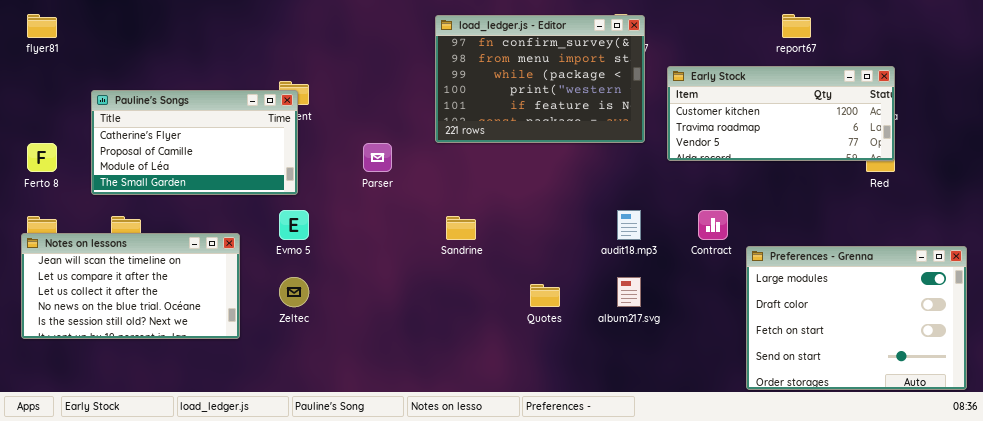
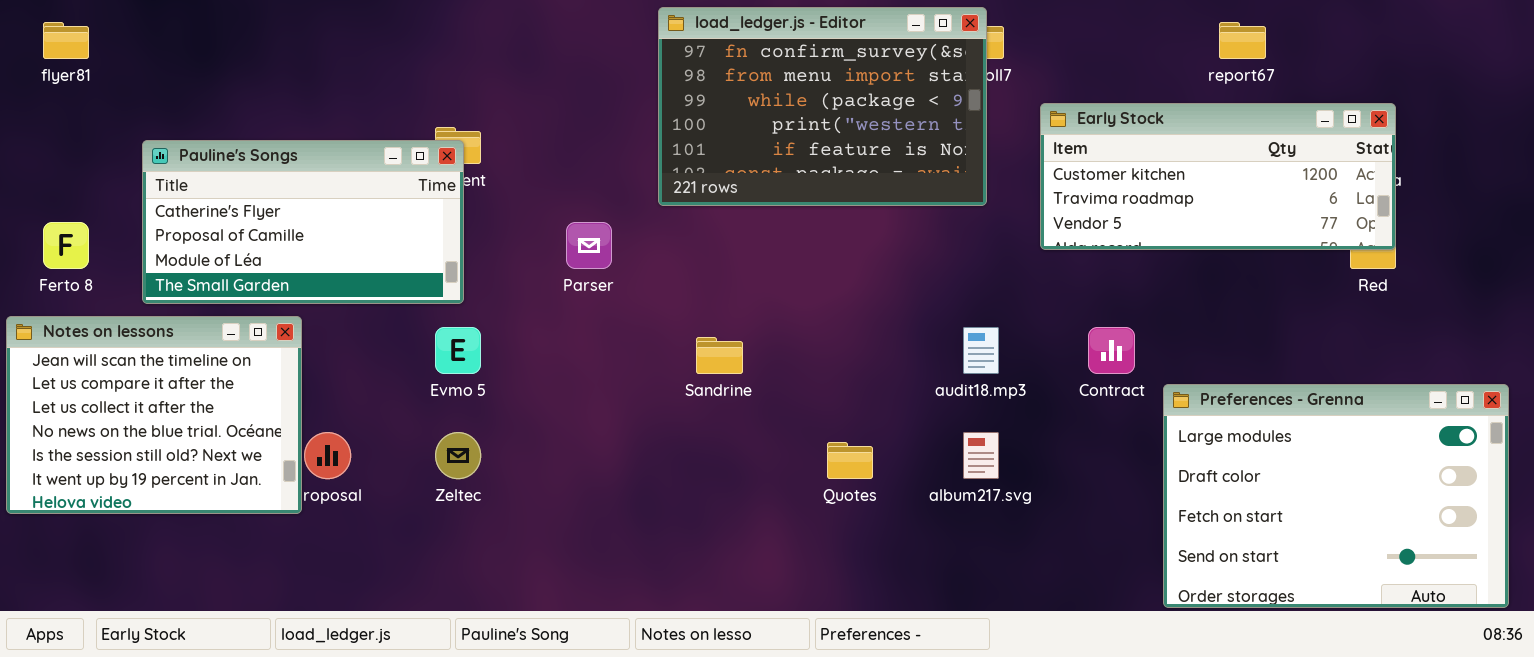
load_ledger.js - Editor: [435,15,645,143] -> [658,7,987,206], moved
Notes on lessons: [21,233,240,339] -> [6,316,302,514], moved, resized

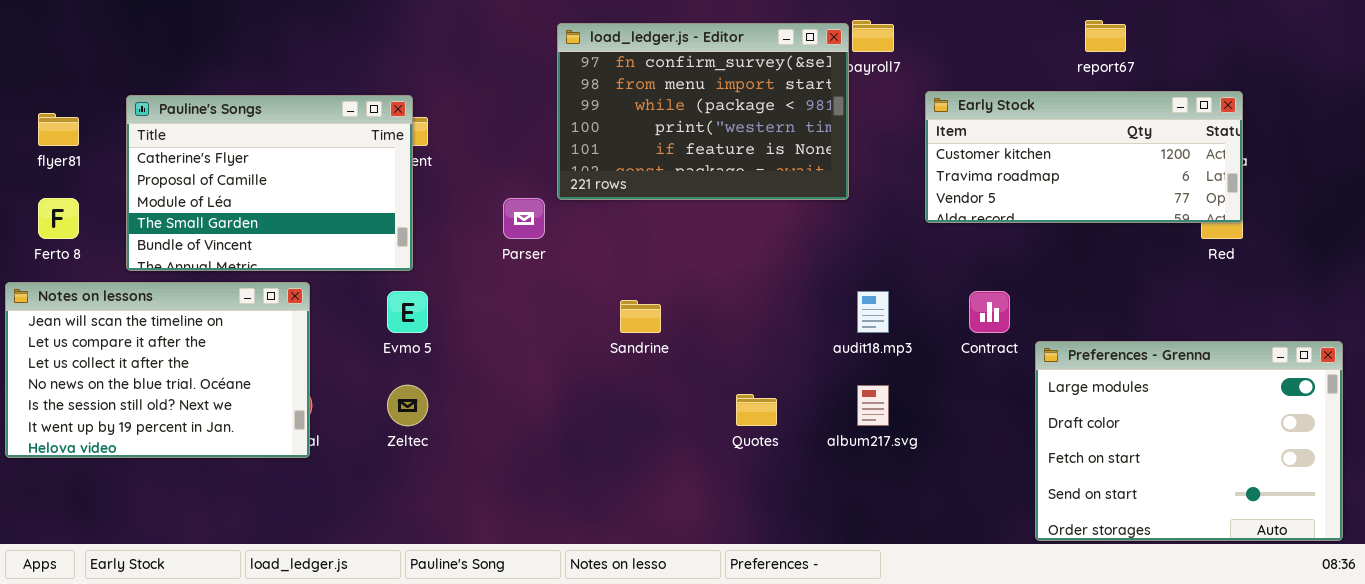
load_ledger.js - Editor: [658,7,987,206] -> [557,23,849,200], moved
flyer81: [43,22,89,59] -> [38,113,79,146], moved
Pauline's Songs: [142,140,464,304] -> [126,95,413,271], resized
Notes on lessons: [6,316,302,514] -> [5,282,310,458], resized

